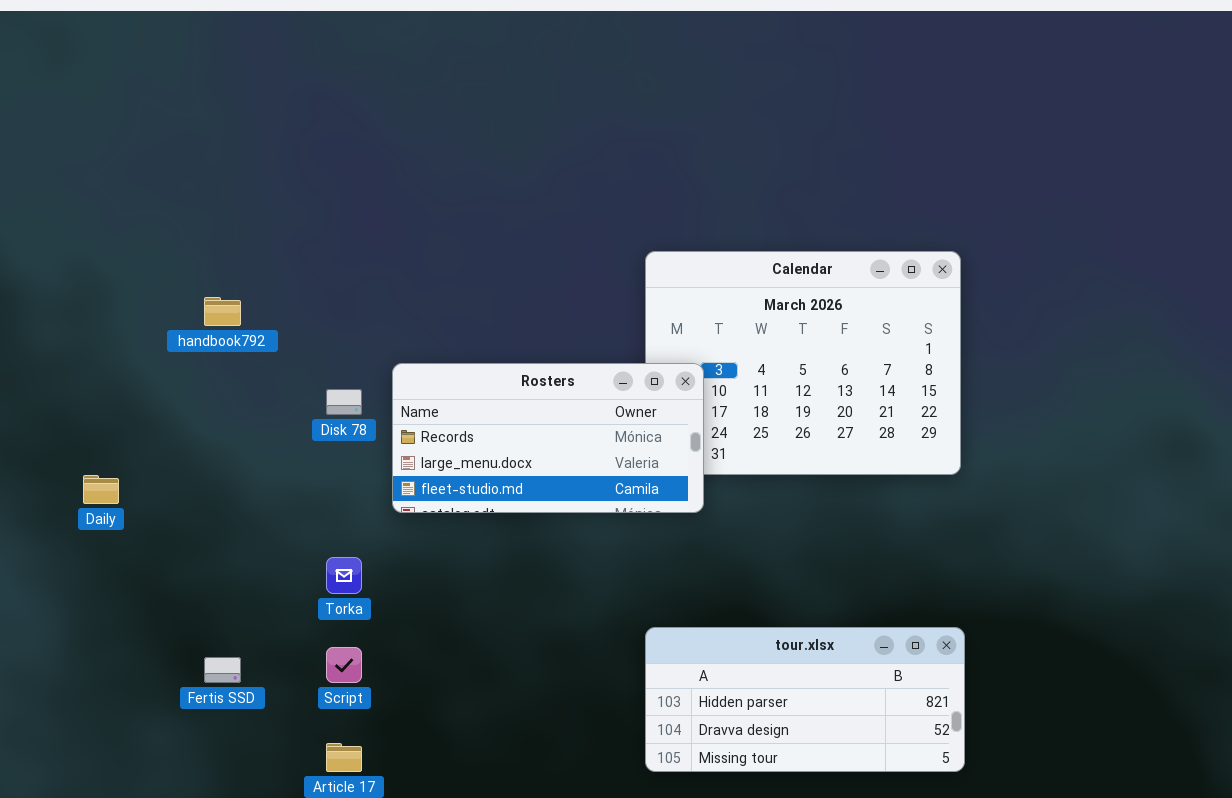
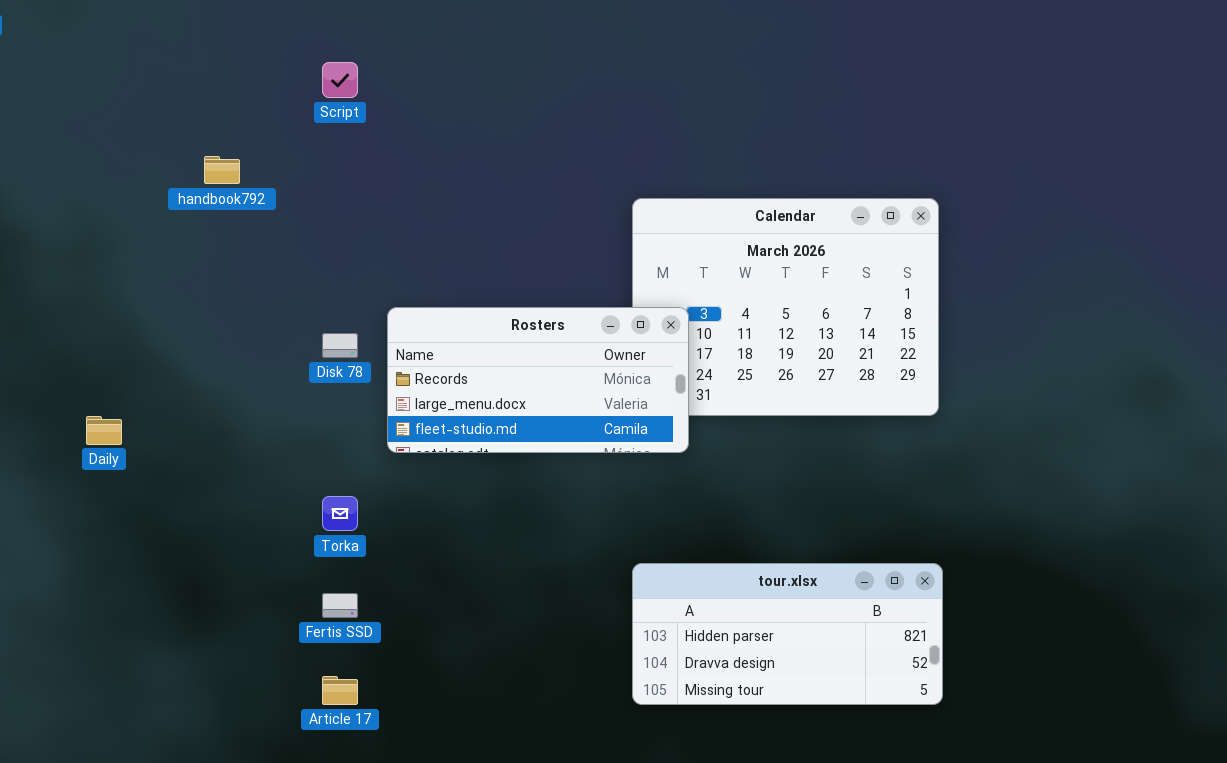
handbook792: [204,297,241,326] -> [204,156,240,184], moved
Script: [326,647,362,683] -> [322,62,358,98], moved
Fertis SSD: [204,657,241,683] -> [322,593,358,618], moved

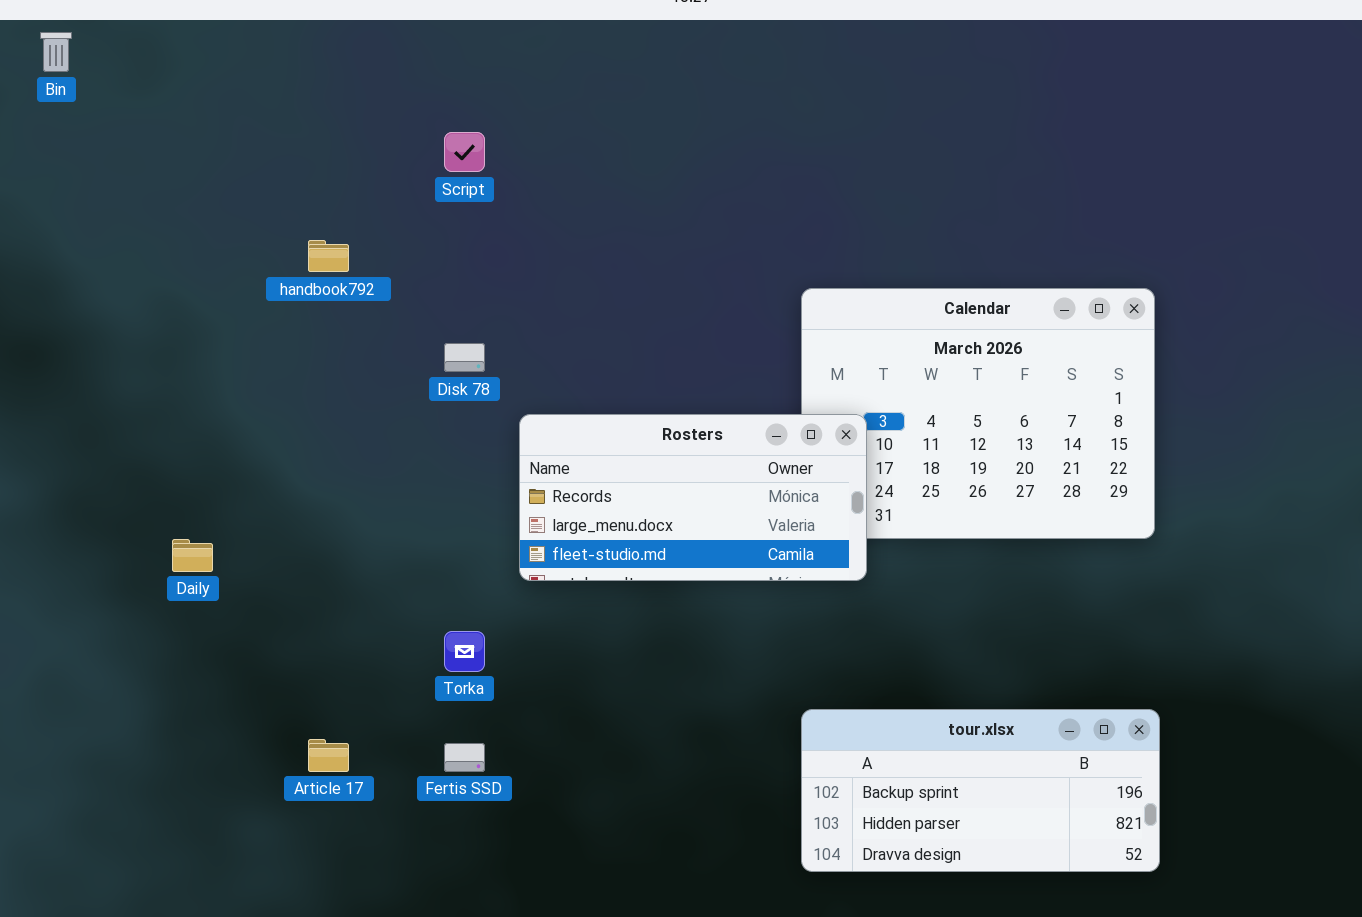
Disk 78: [322,333,358,358] -> [444,343,485,372], moved
tour.xlsx: [632,563,943,705] -> [801,709,1160,872], scrolled up 1 row
Article 17: [322,676,358,705] -> [308,739,349,772], moved

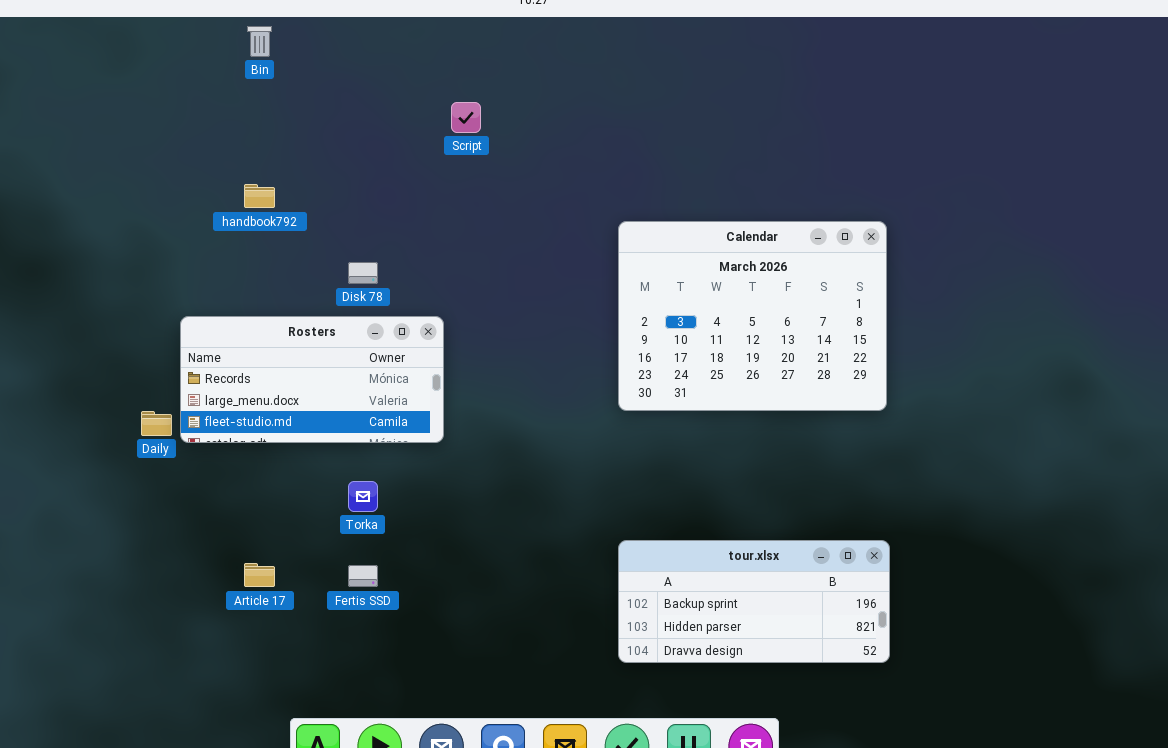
Bin: [40,32,72,72] -> [247,26,272,57], moved
Script: [444,132,485,172] -> [451,102,481,133], moved
Rosters: [519,414,867,581] -> [180,316,444,443], moved

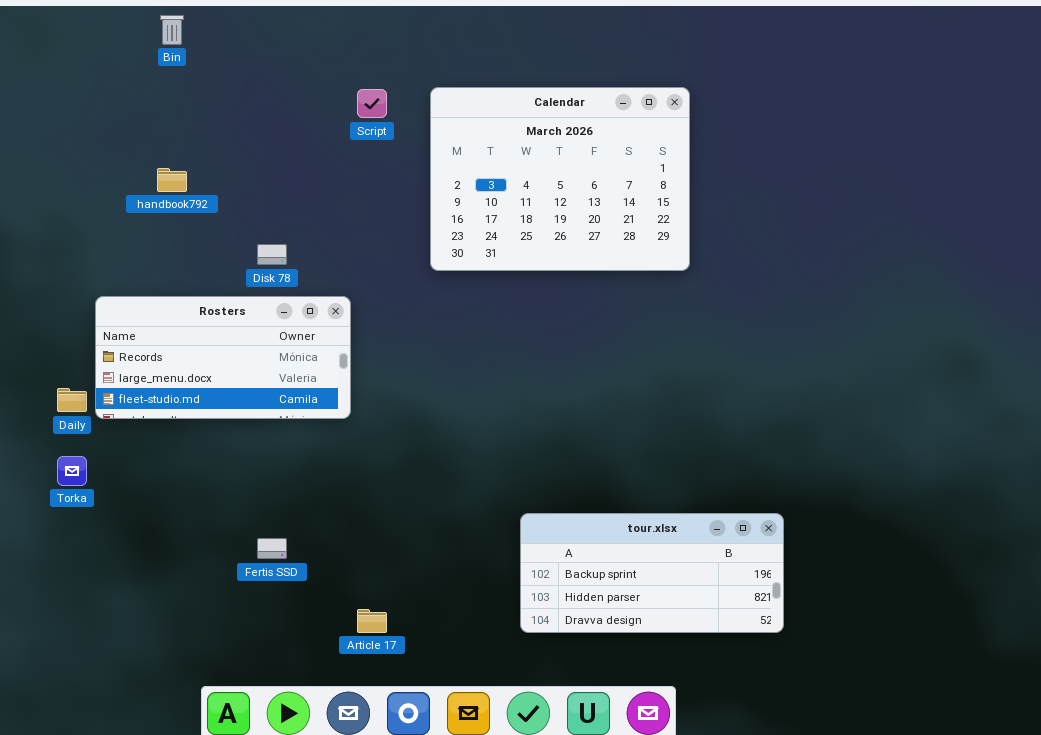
Calendar: [618,221,887,411] -> [430,87,690,271], moved
Torka: [348,481,378,512] -> [57,456,87,486], moved
Article 17: [244,563,275,587] -> [357,609,387,633], moved

